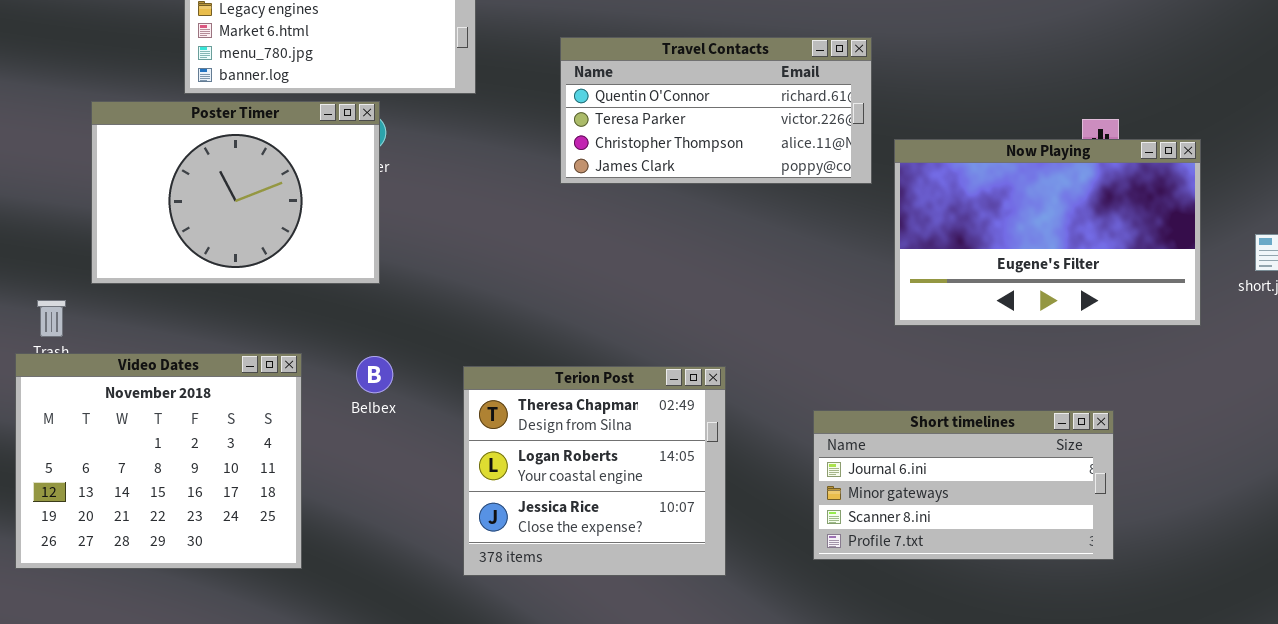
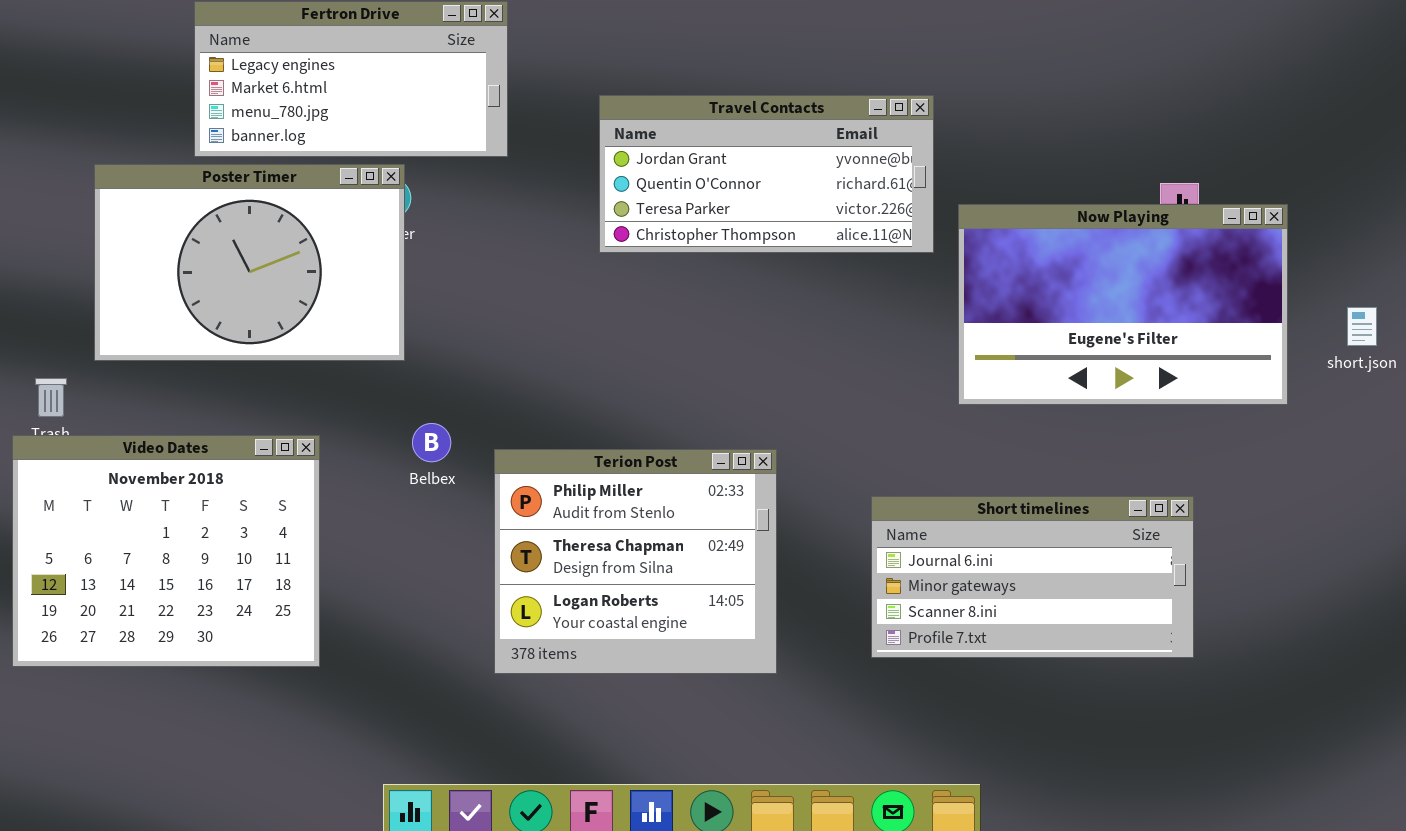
Travel Contacts: [560,37,872,184] -> [599,95,934,253], scrolled up 1 row
Belbex: [356,356,393,393] -> [412,423,451,462], moved
Terion Post: [463,366,726,576] -> [494,449,777,674], scrolled up 1 row

